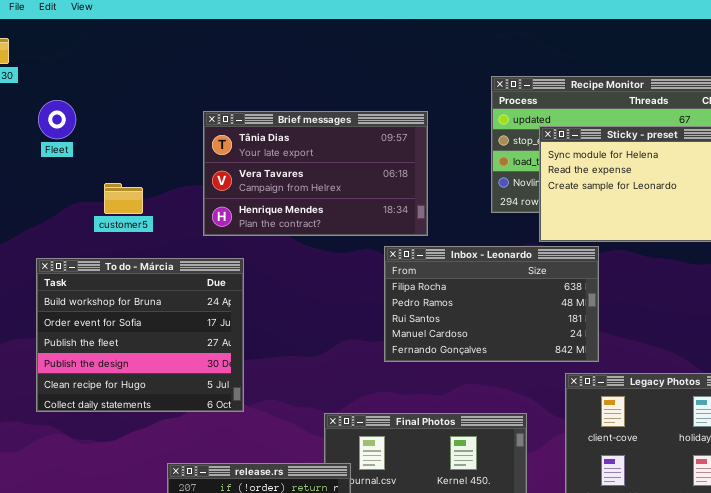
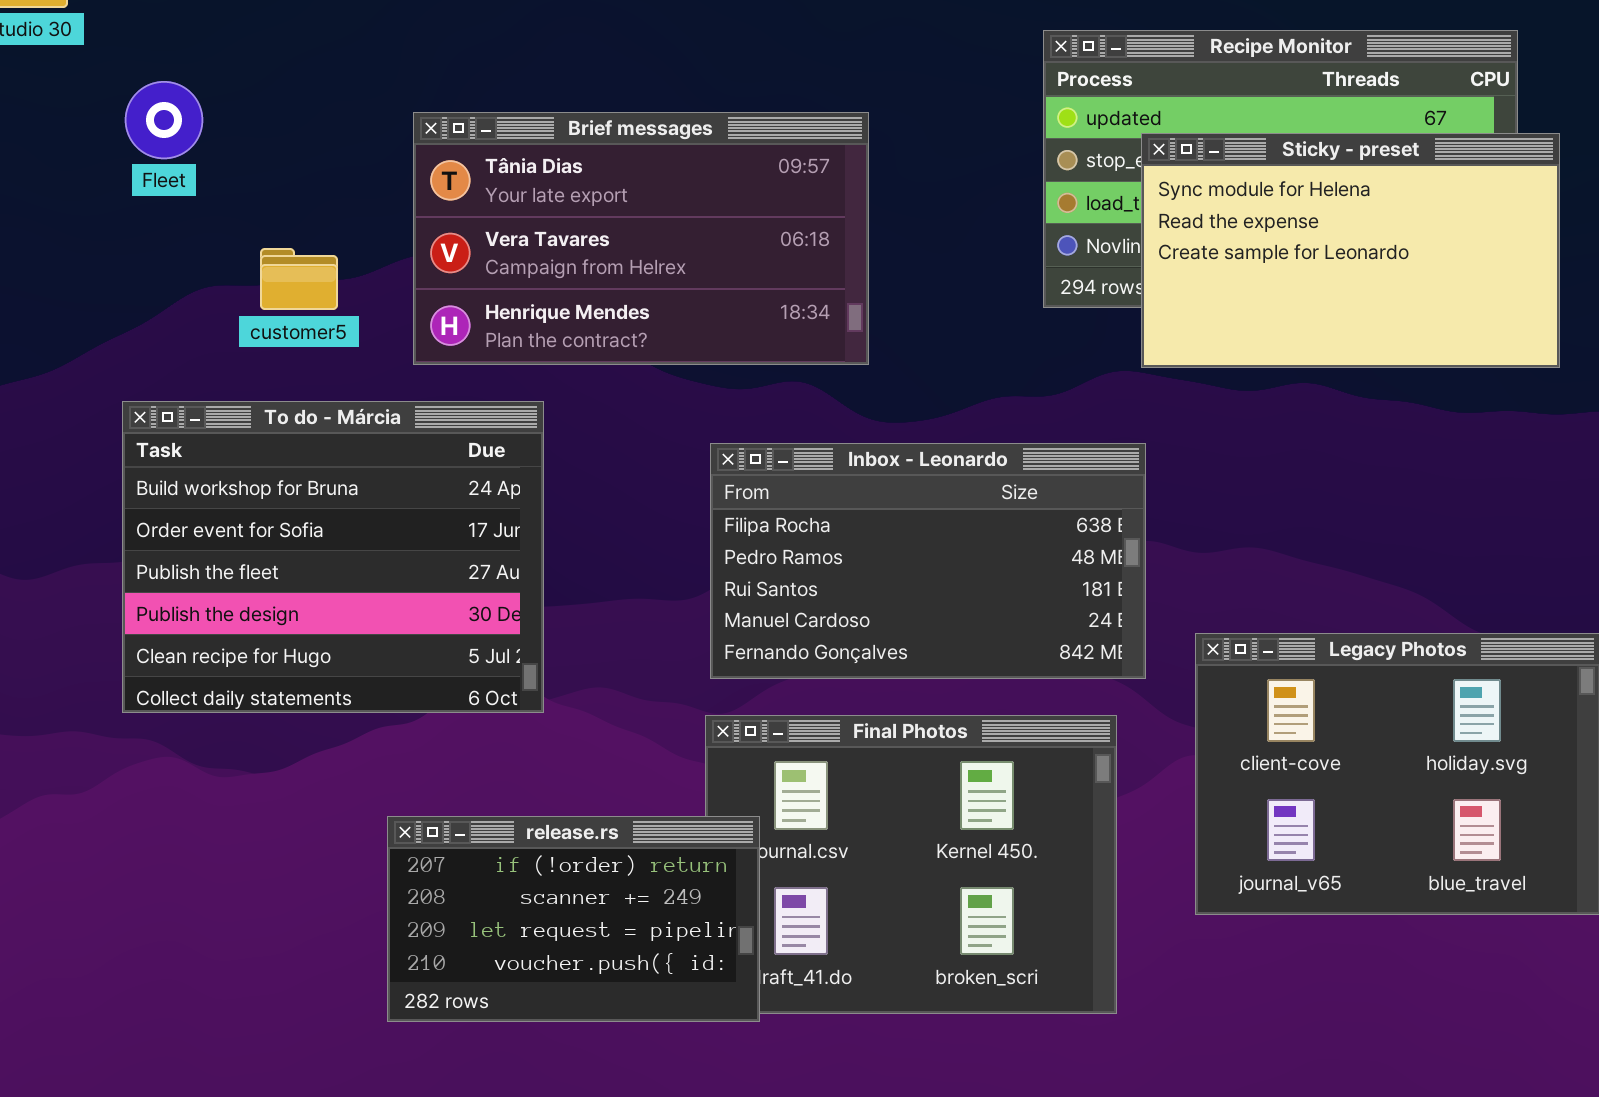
Brief messages: [203,111,428,236] -> [413,112,869,365], moved
Inbox - Leonardo: [384,246,599,362] -> [710,443,1146,679], moved

